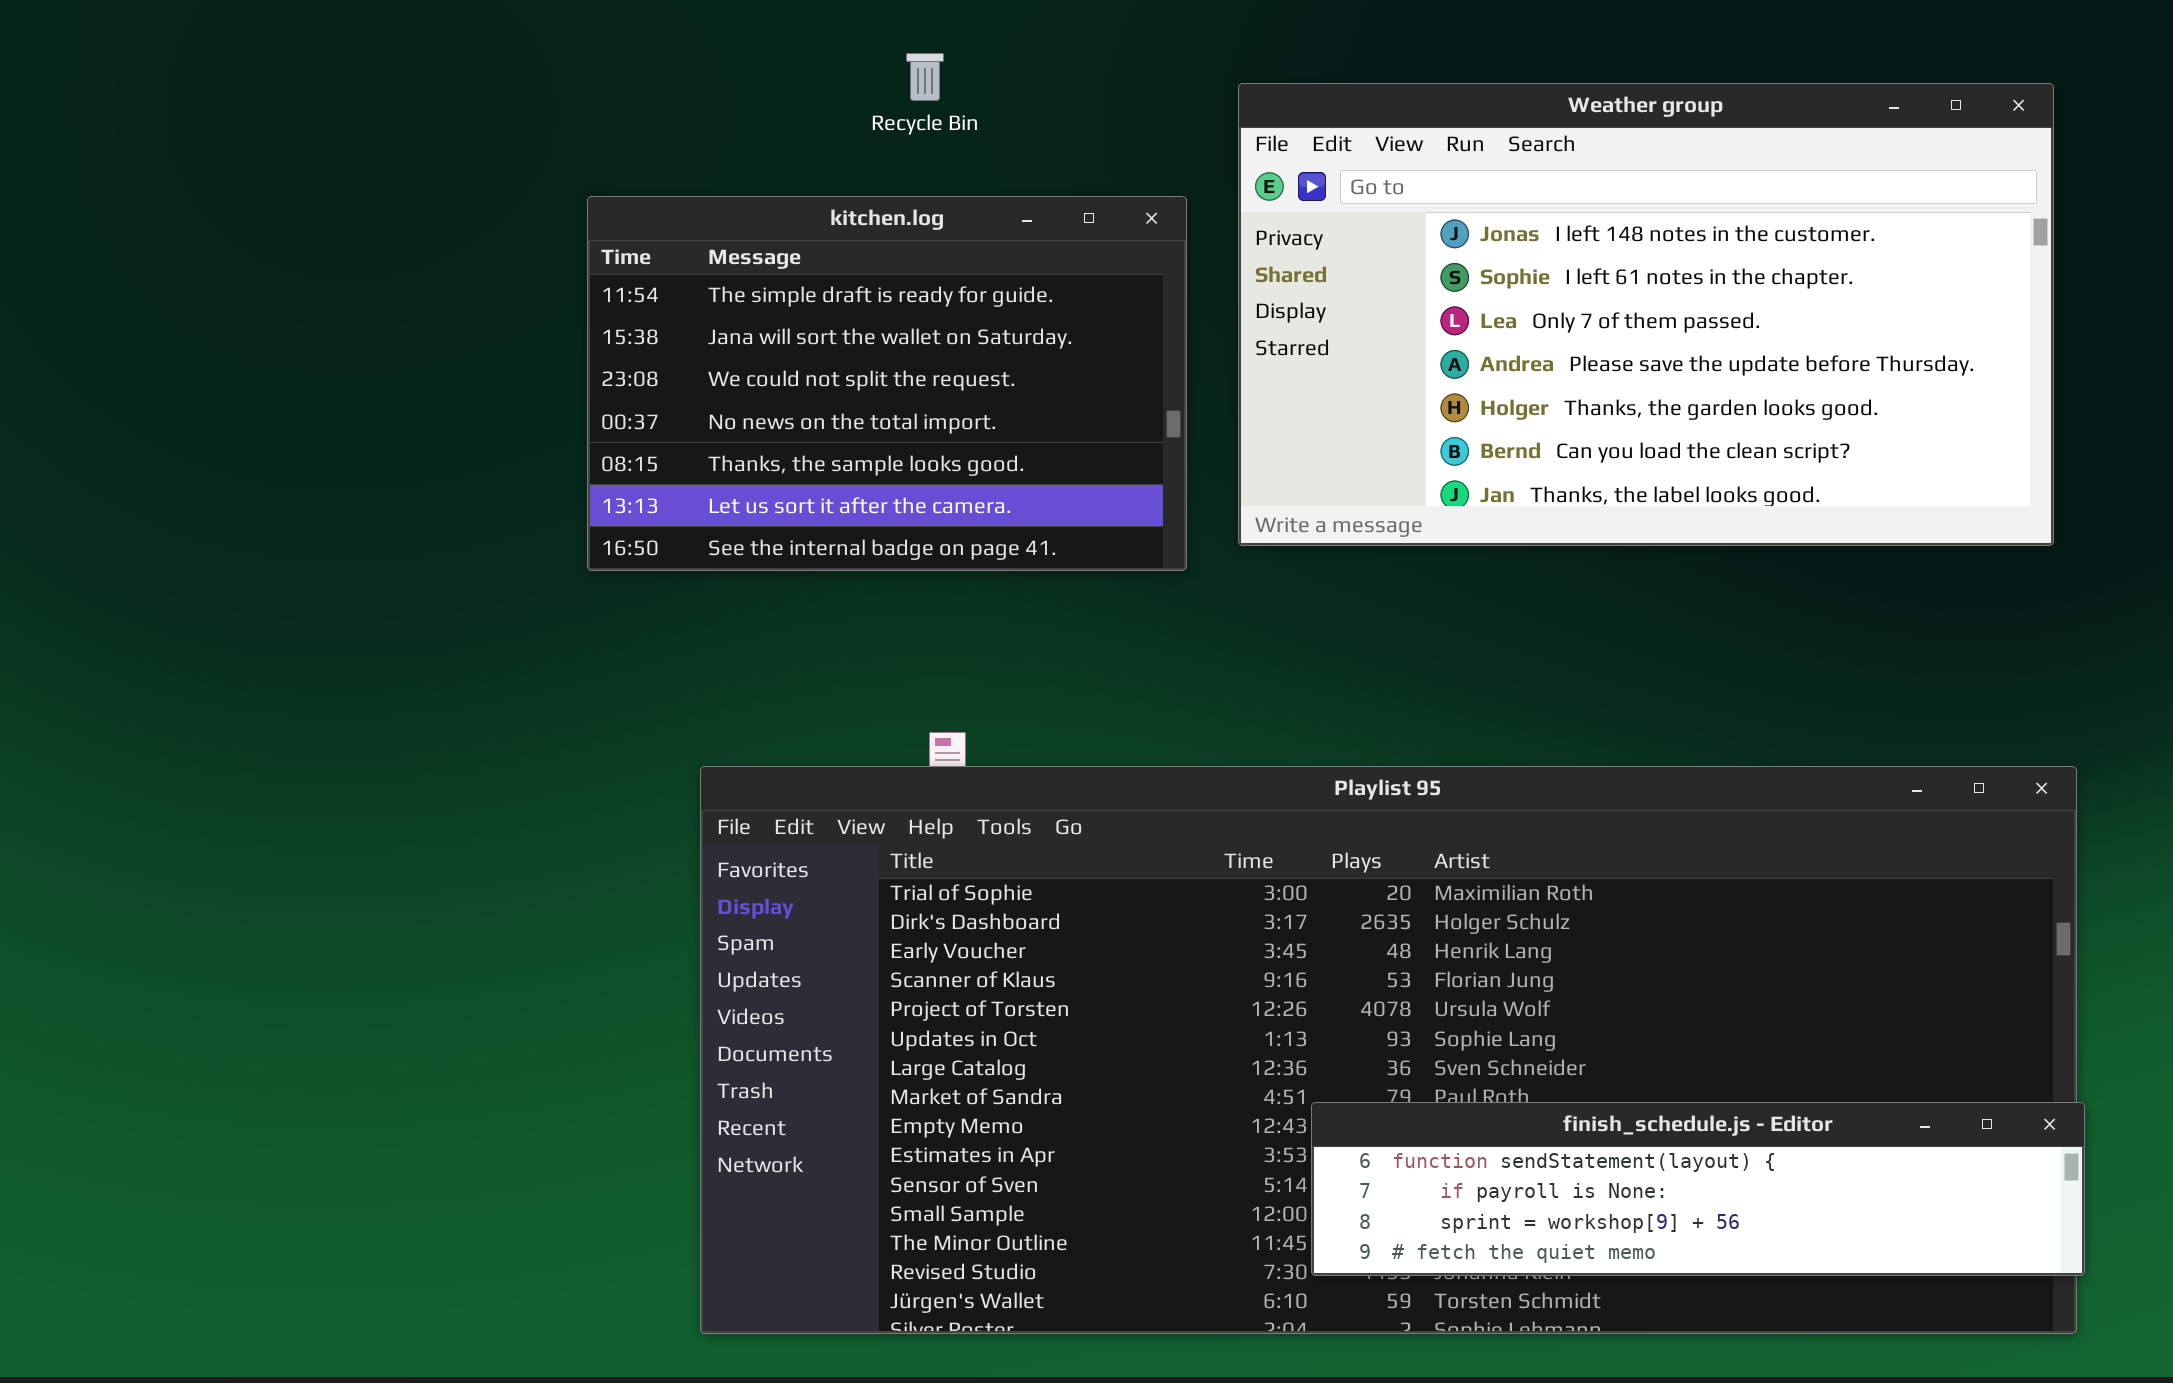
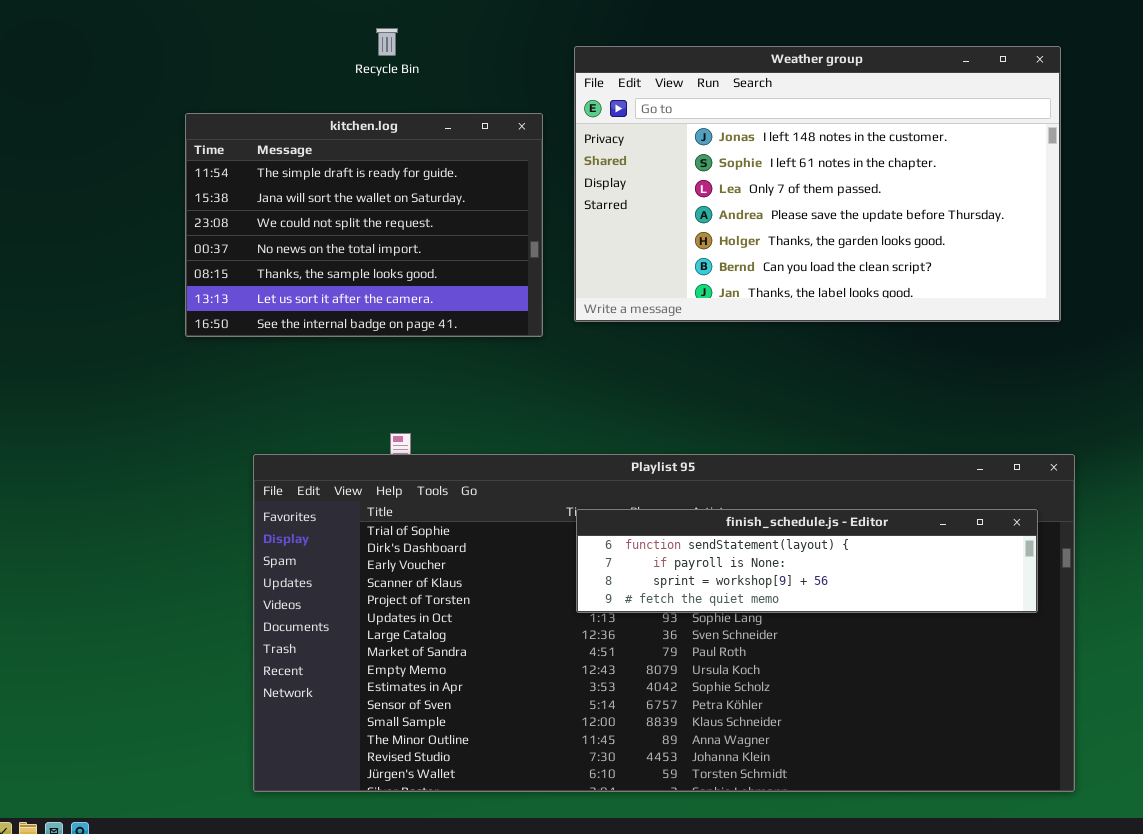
finish_schedule.js - Editor: [1311,1102,2085,1276] -> [576,509,1038,613], moved

